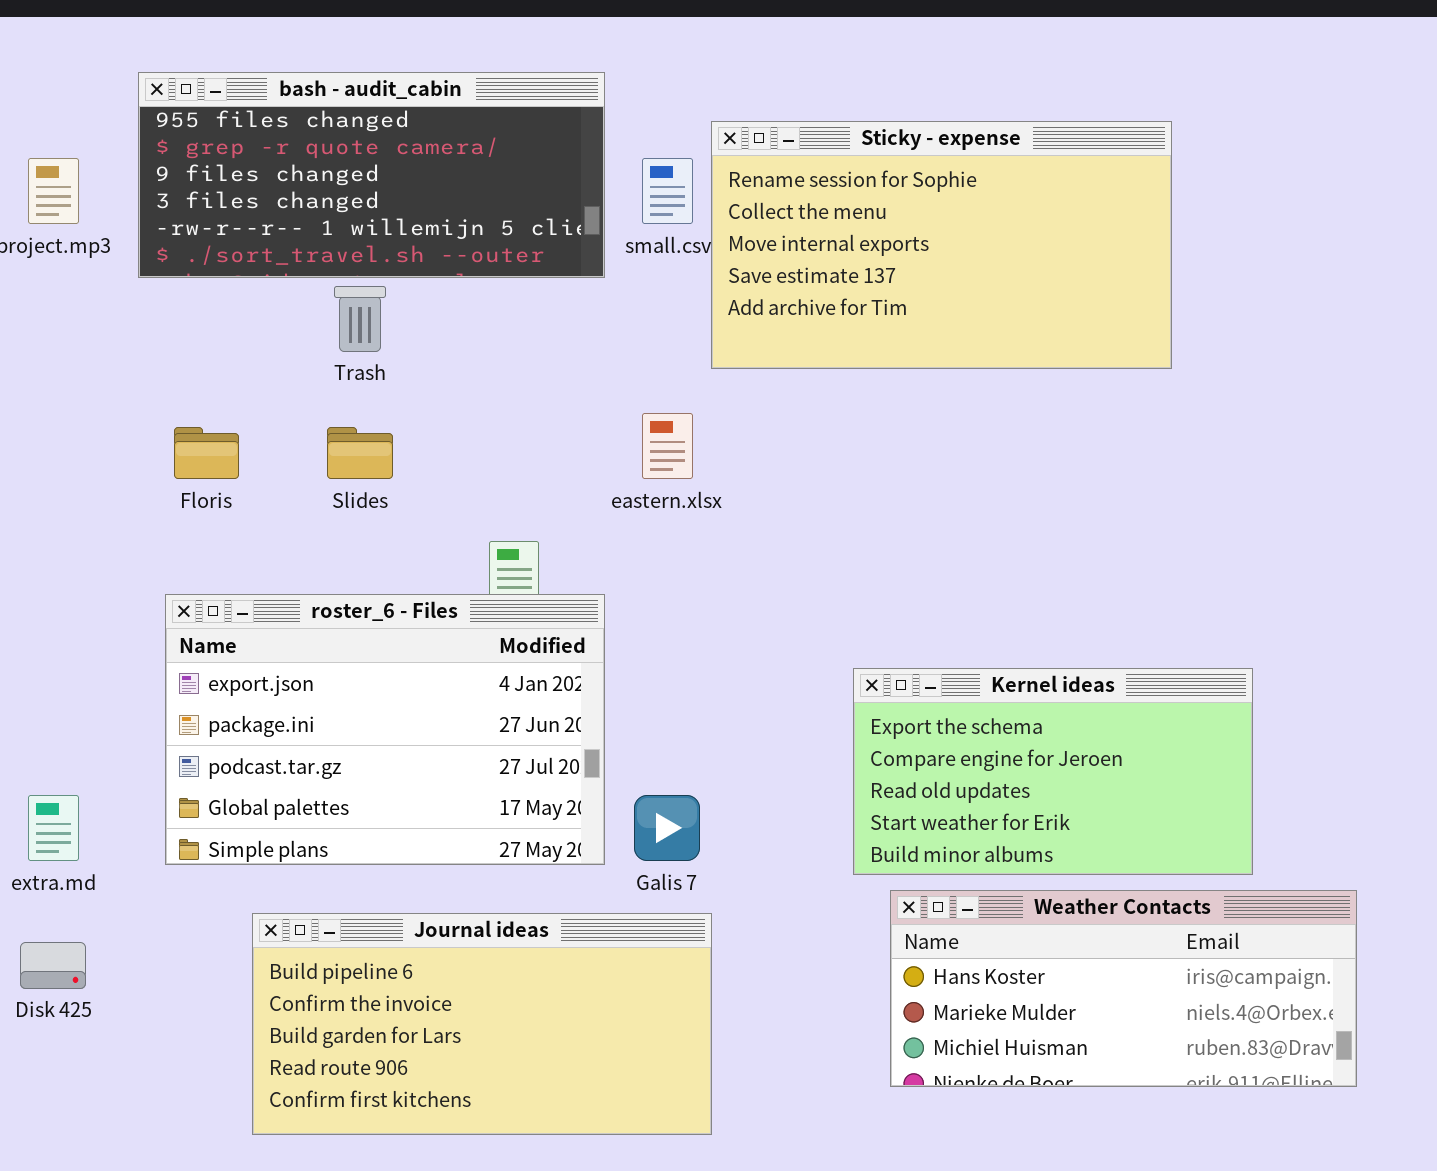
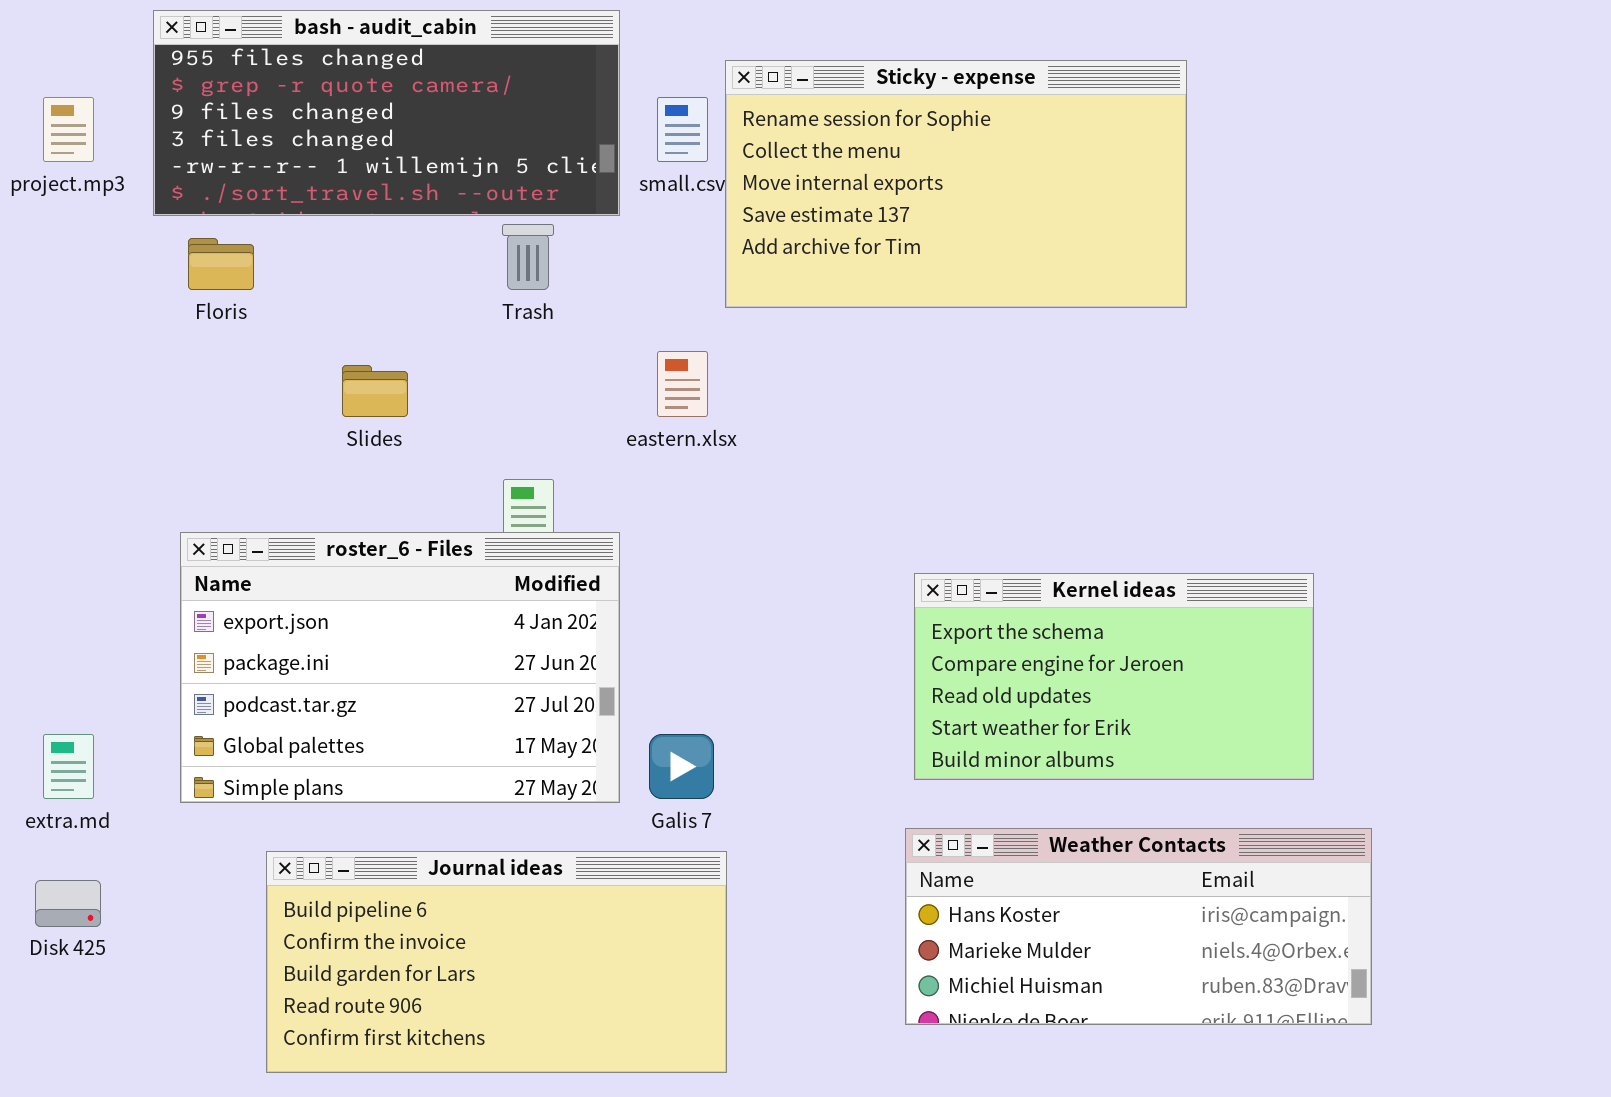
Trash: [334,286,386,352] -> [502,224,554,290], moved
Floris: [174,427,239,479] -> [188,238,254,290], moved
Kernel ideas: [853,668,1253,875] -> [914,573,1314,780], moved

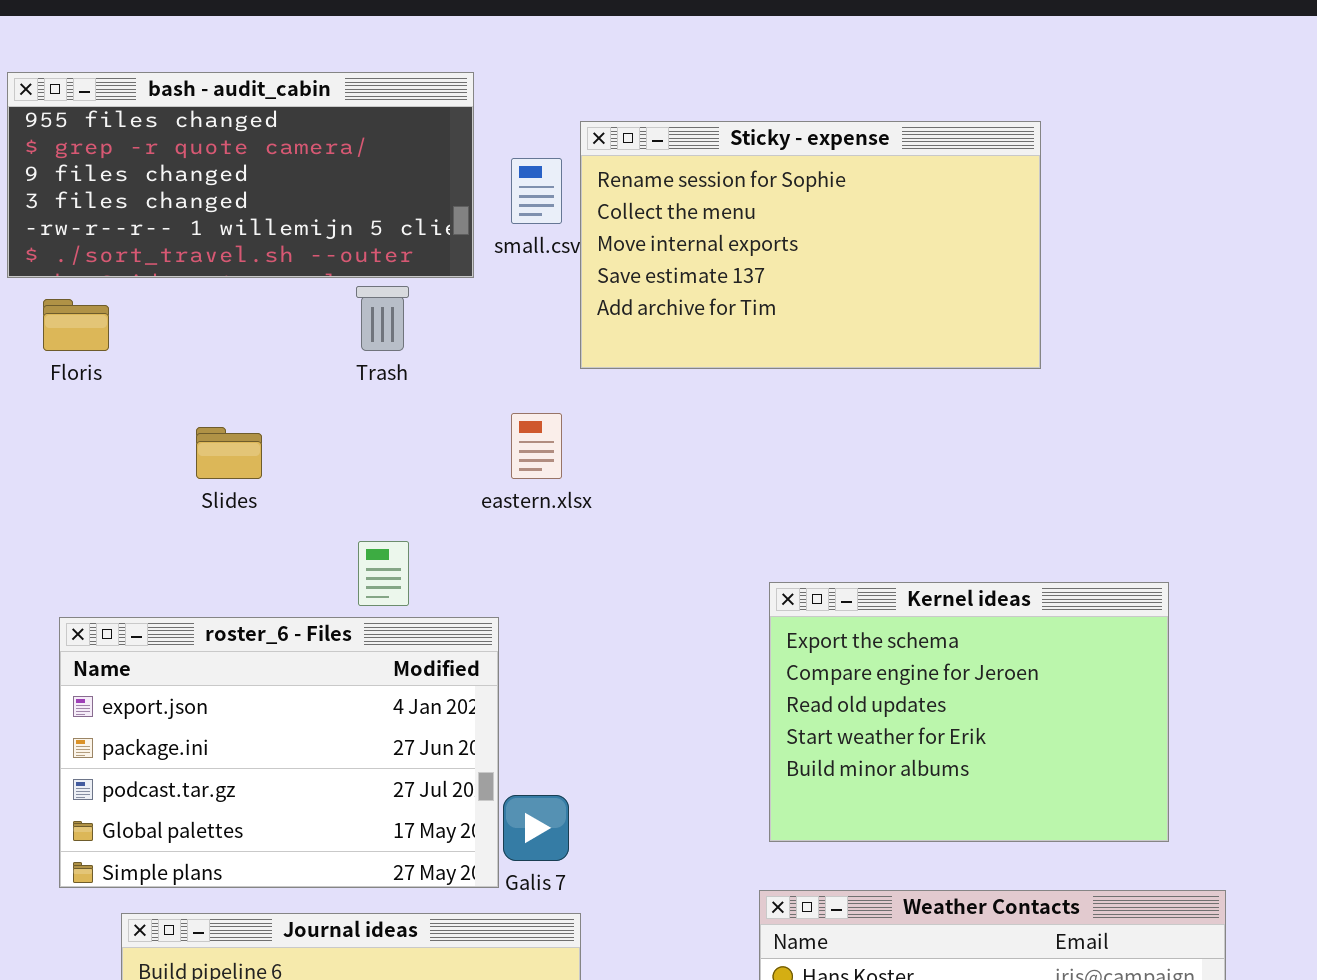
roster_6 - Files: [180,532,620,803] -> [59,617,499,888], moved
Kernel ideas: [914,573,1314,780] -> [769,582,1169,842], resized

